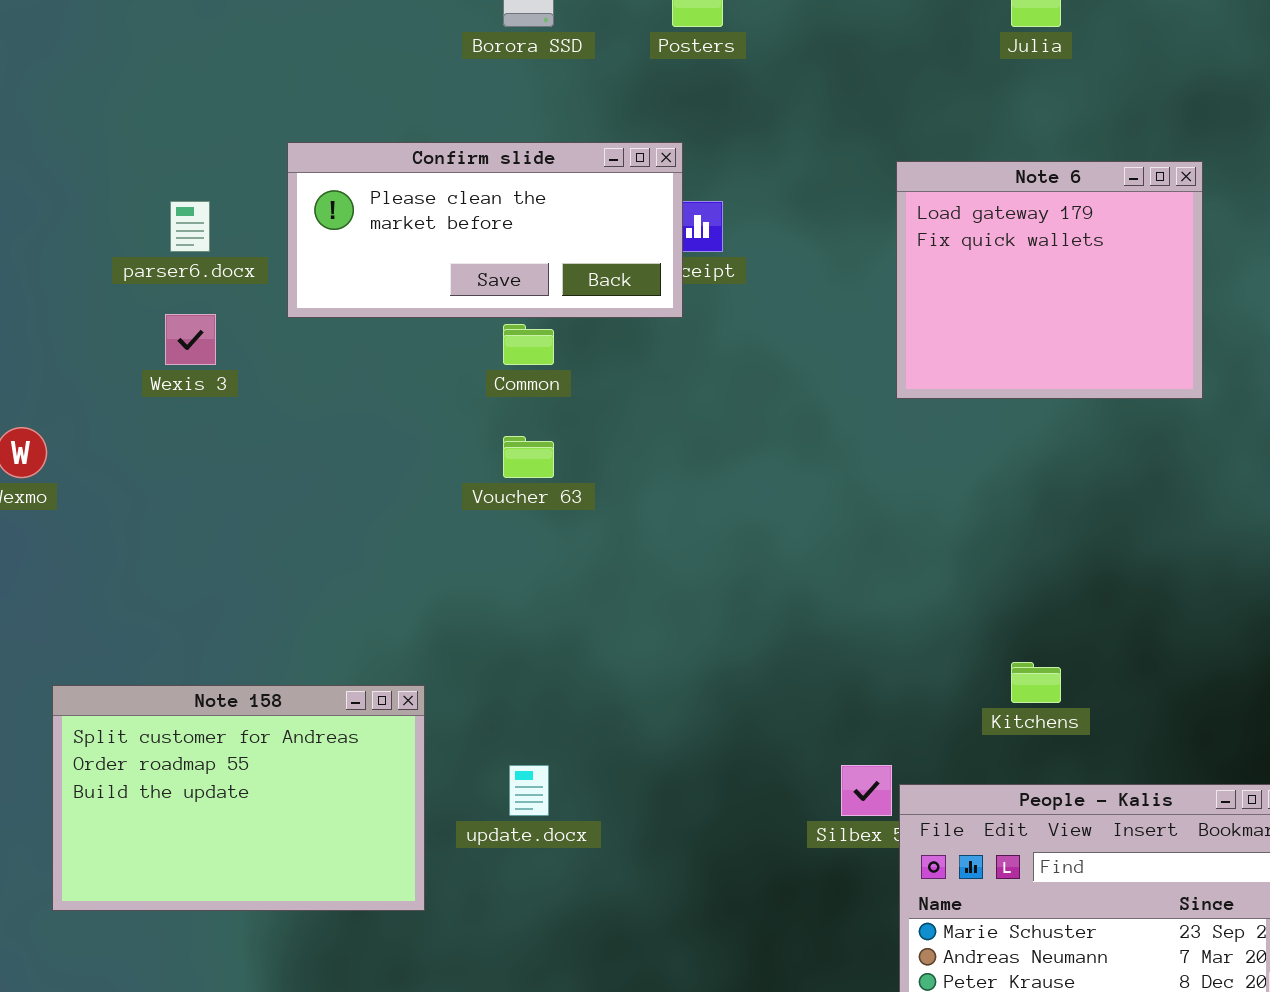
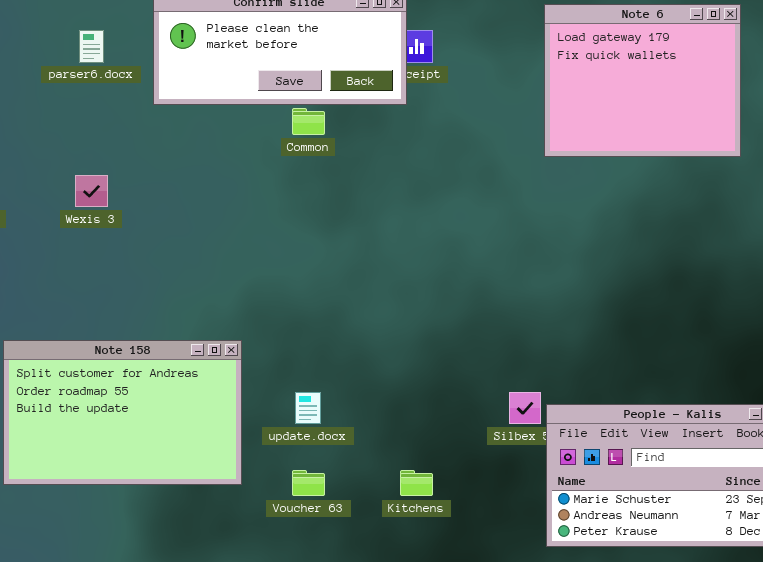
Wexis 3: [165,314,216,365] -> [75,175,108,207], moved
Voucher 63: [503,436,554,478] -> [292,470,325,496], moved
Kitchens: [1011,662,1061,703] -> [400,470,433,496], moved

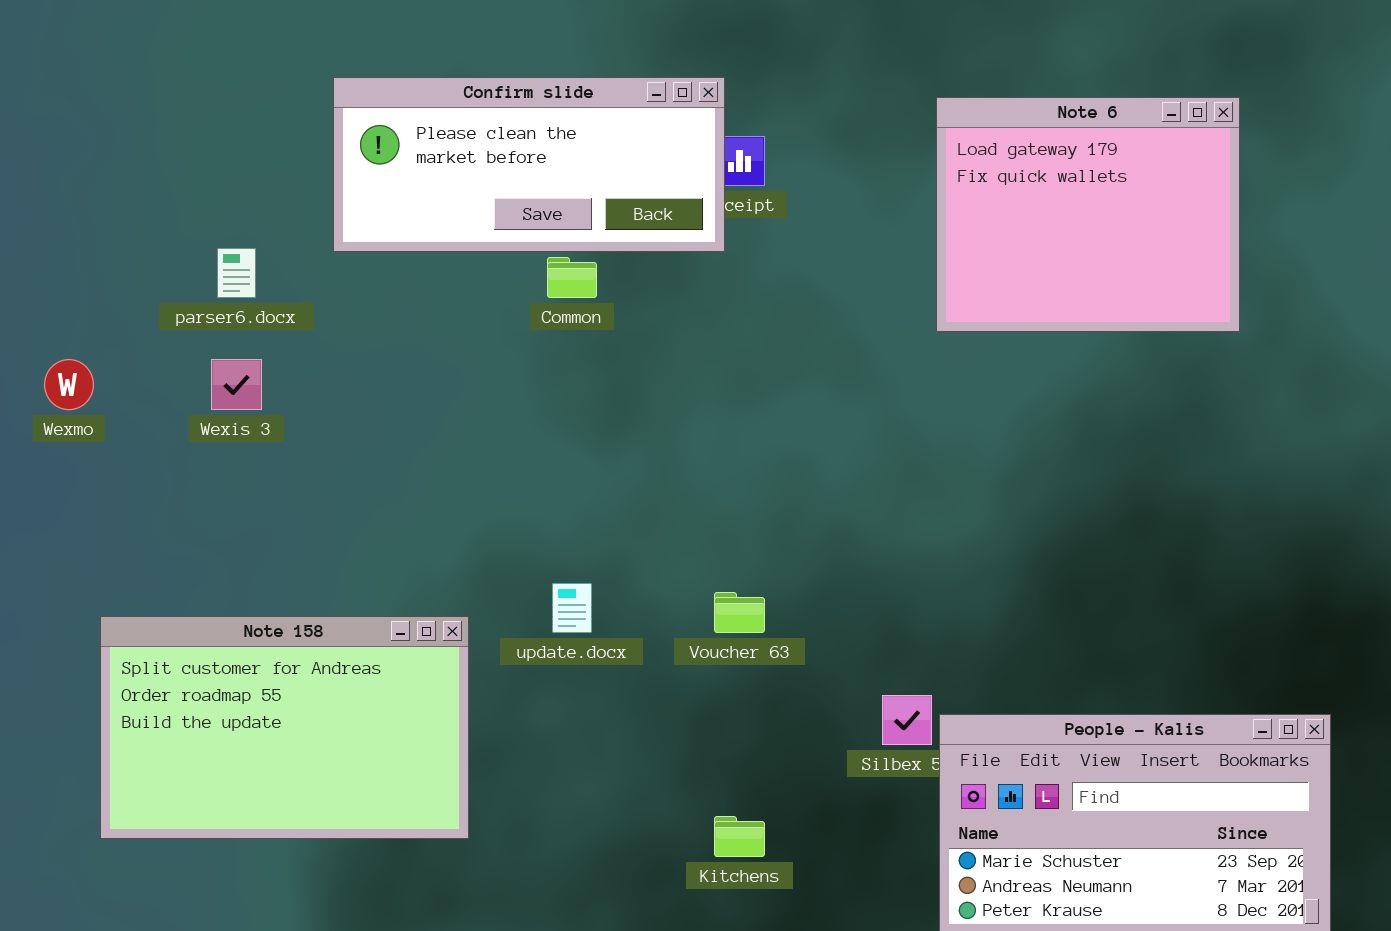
parser6.docx: [79,30,104,63] -> [217,248,256,298], moved
update.docx: [295,392,321,424] -> [552,583,592,633], moved
Voucher 63: [292,470,325,496] -> [714,592,765,633], moved

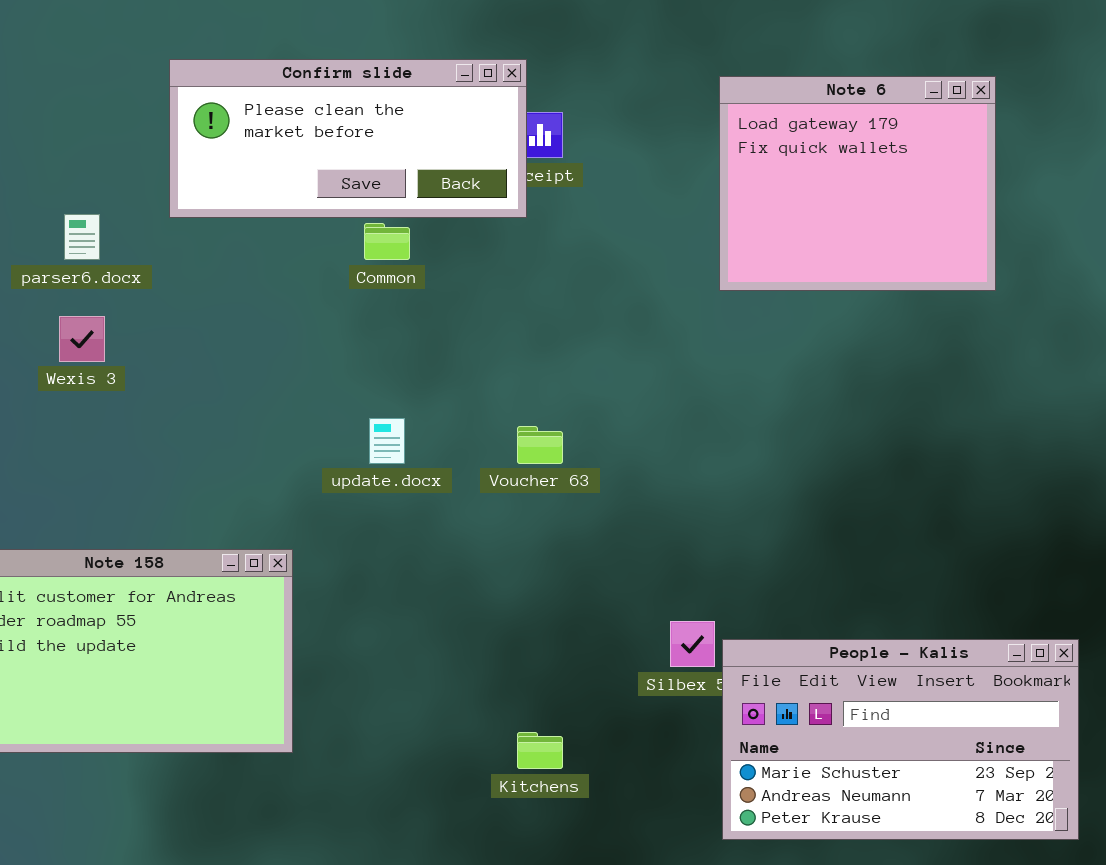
update.docx: [552,583,592,633] -> [369,418,405,464], moved
Voucher 63: [714,592,765,633] -> [517,426,563,464], moved

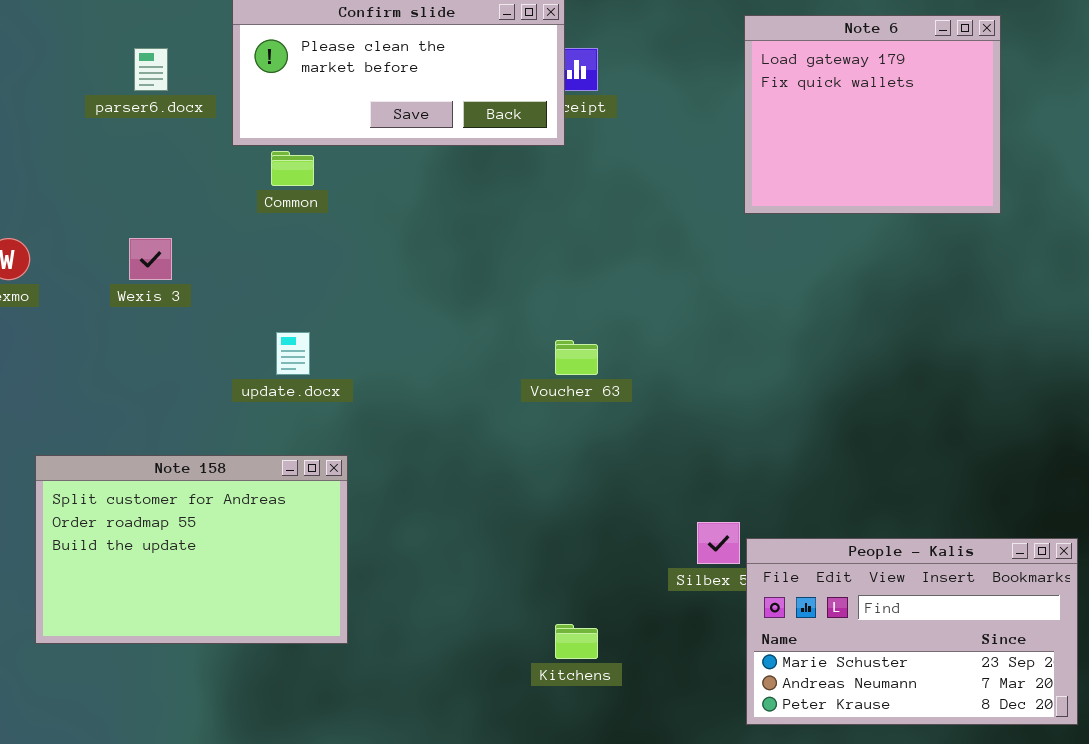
parser6.docx: [64,214,100,260] -> [134,48,168,91], moved
Common: [364,223,410,260] -> [271,151,314,186], moved
update.docx: [369,418,405,464] -> [276,332,310,375], moved

